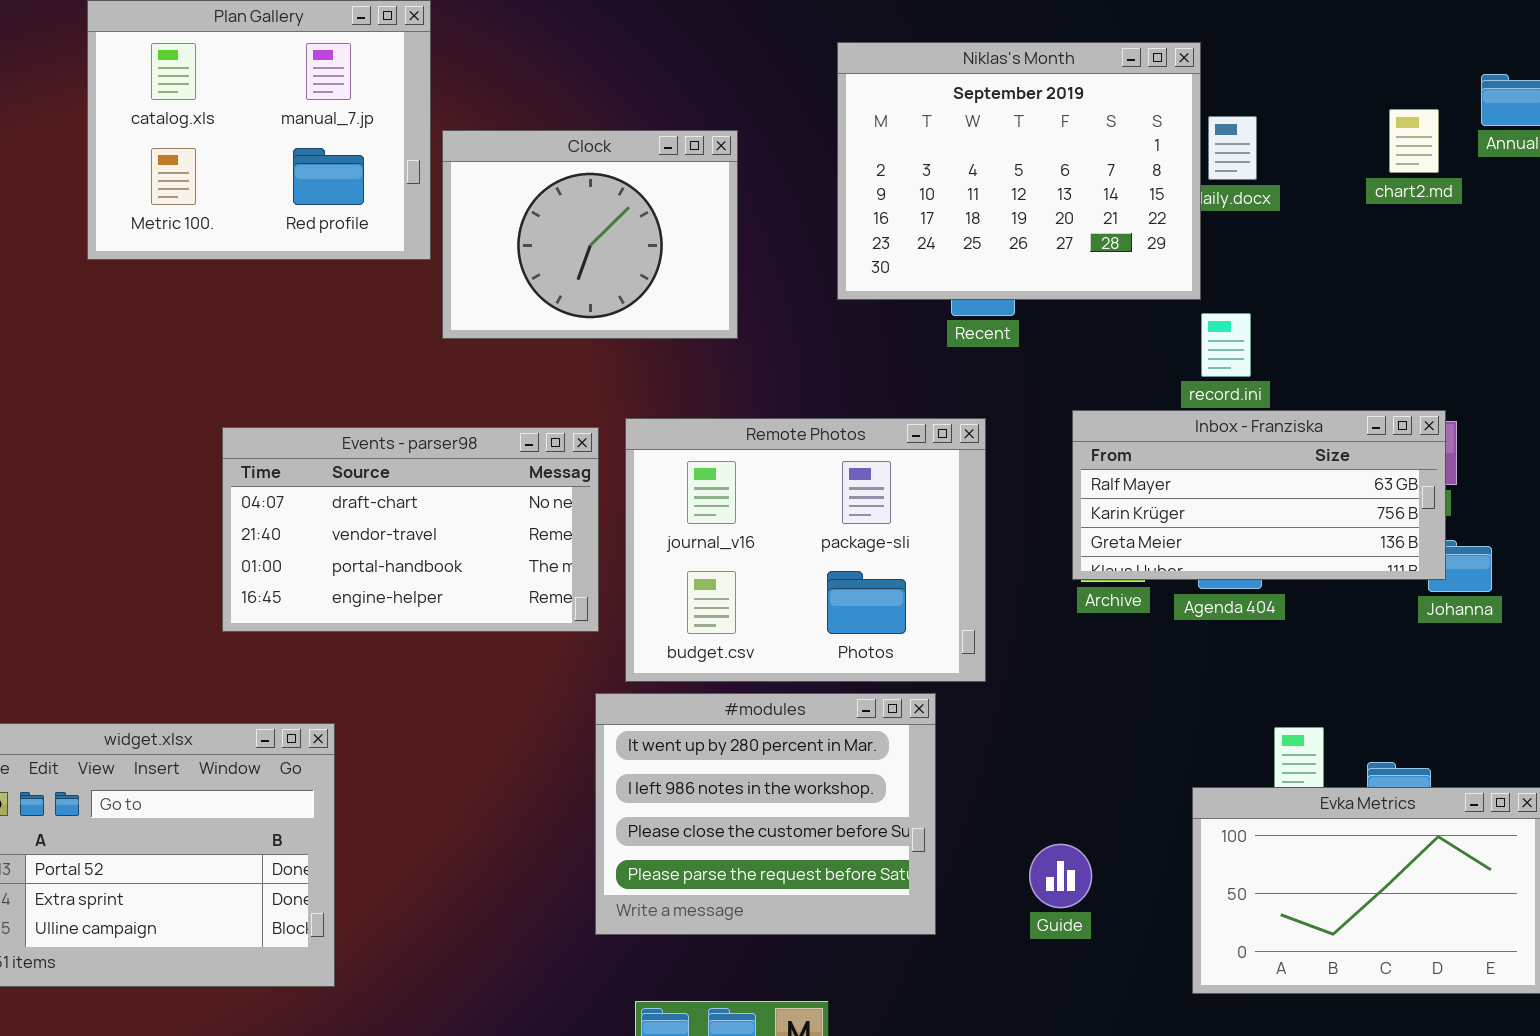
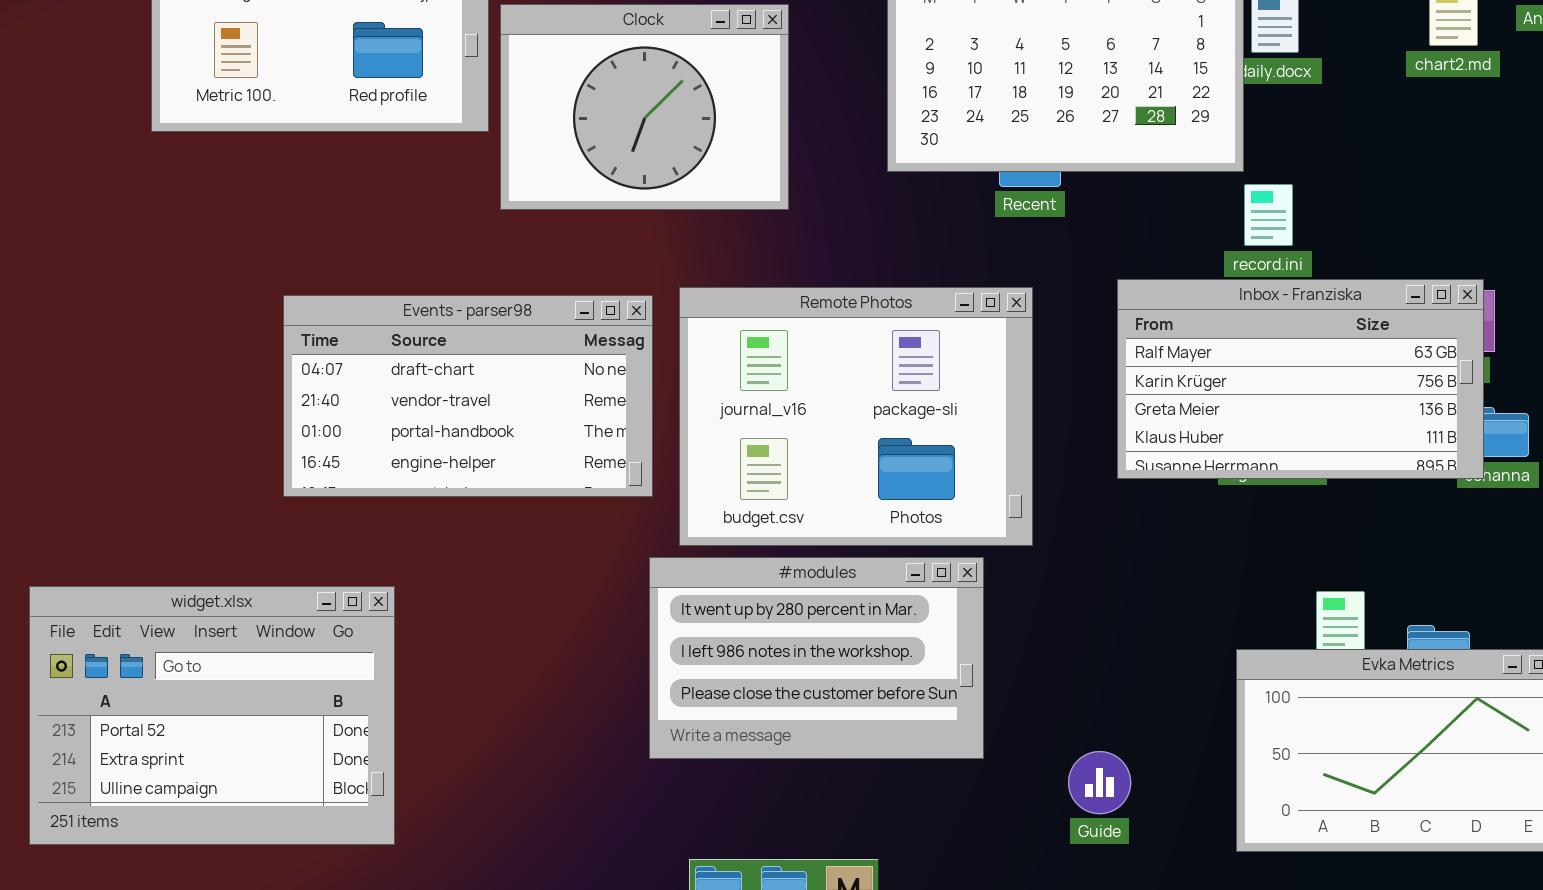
Inbox - Franziska: [1072,410,1446,580] -> [1117,279,1484,479], resized
#modules: [595,693,936,935] -> [649,557,984,759], resized
Guide: [1029,844,1092,908] -> [1068,751,1131,814], moved

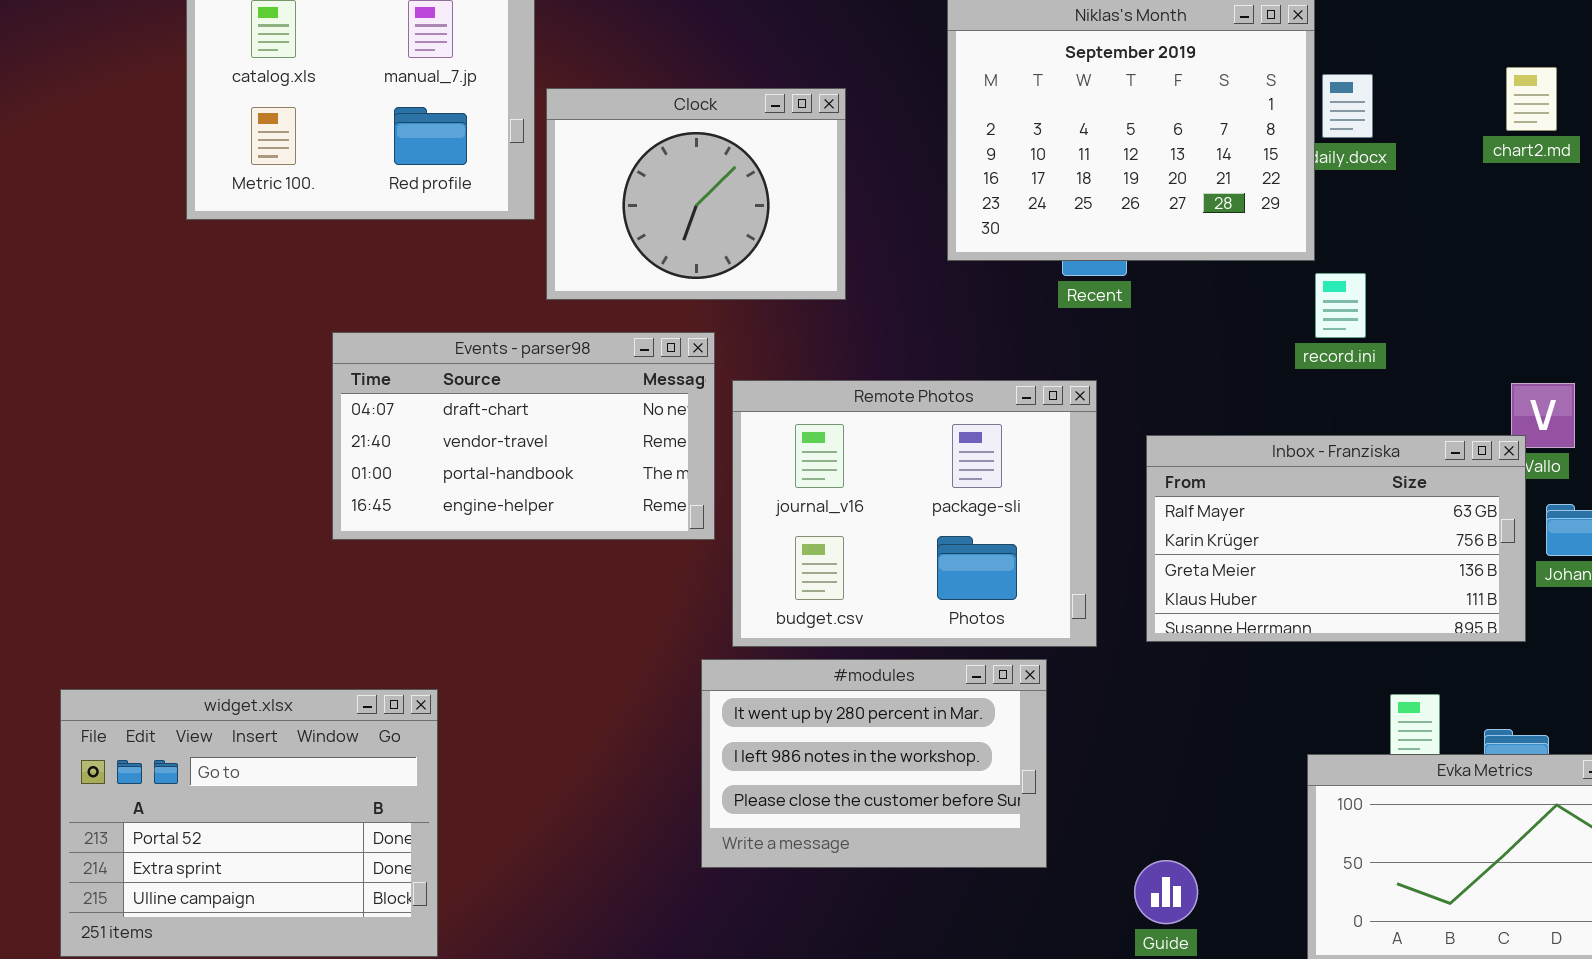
Inbox - Franziska: [1117,279,1484,479] -> [1146,435,1526,642], moved
Events - parser98: [283,295,653,497] -> [332,332,715,540], moved

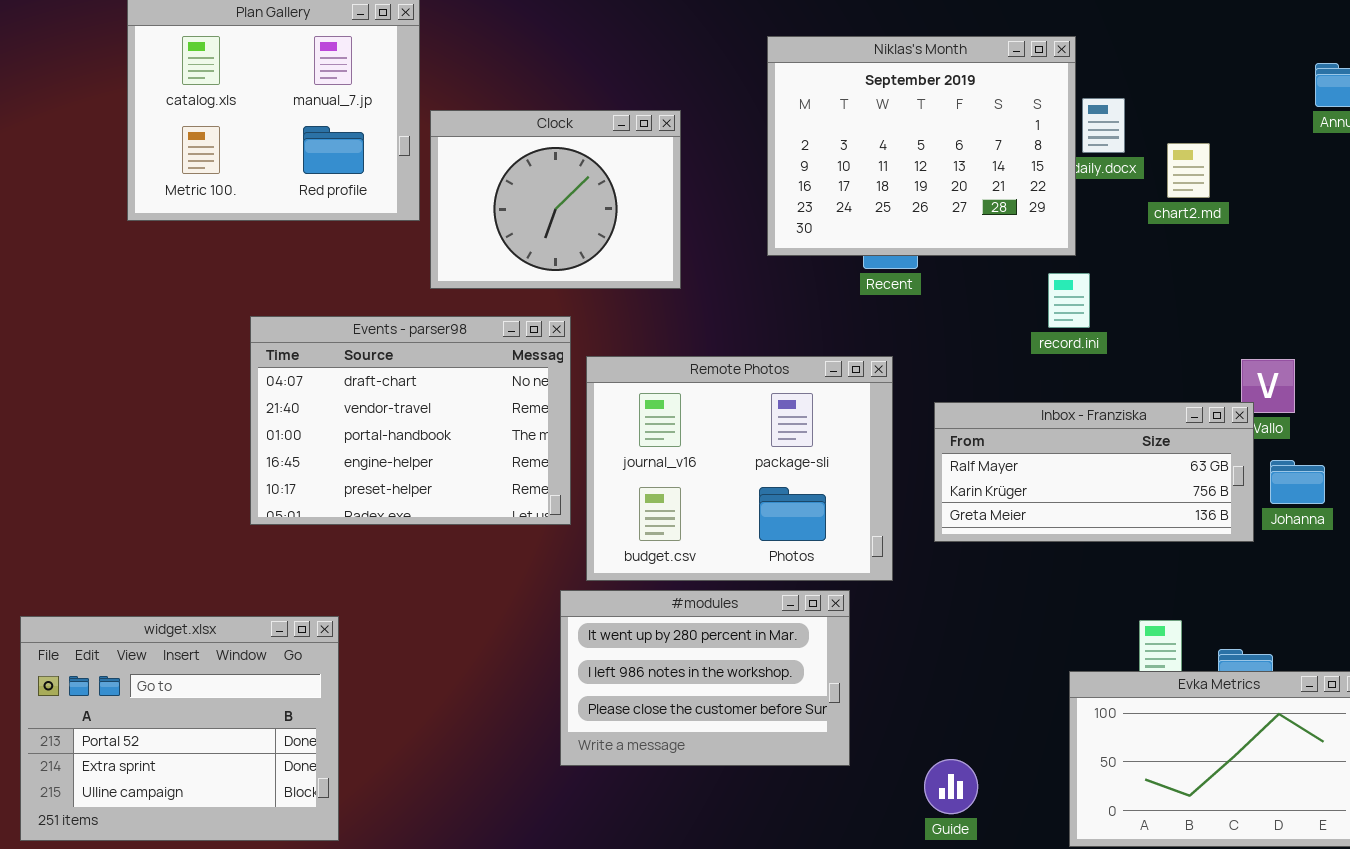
chart2.md: [1506,67,1557,131] -> [1167,143,1210,198], moved
record.ini: [1315,273,1366,338] -> [1048,273,1090,328], moved
Events - parser98: [332,332,715,540] -> [250,316,571,525], resized
Inbox - Franziska: [1146,435,1526,642] -> [934,402,1254,542], resized

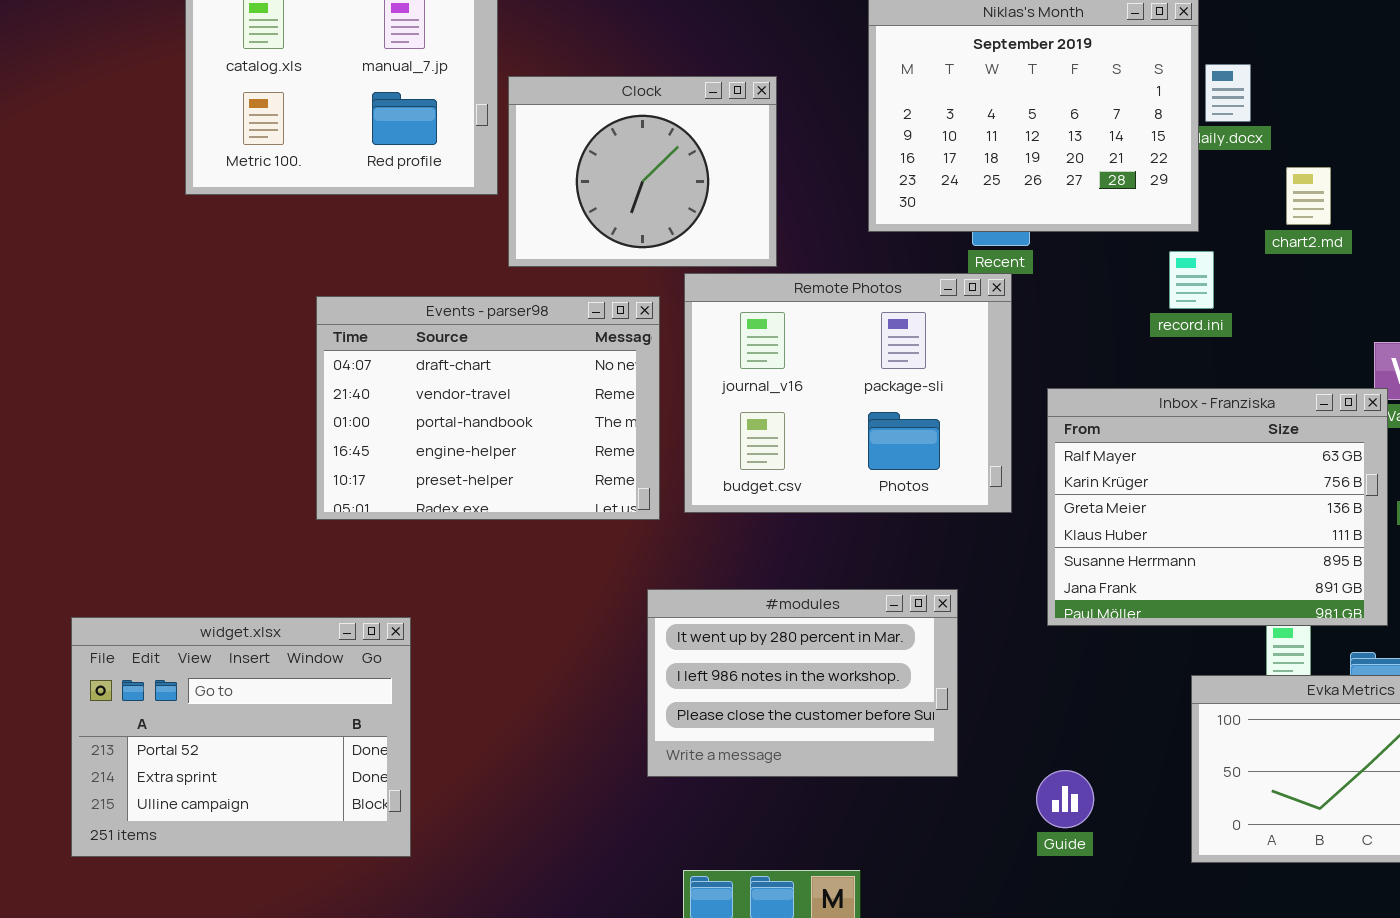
chart2.md: [1167,143,1210,198] -> [1286,167,1331,225], moved
Remote Photos: [586,356,893,581] -> [684,273,1012,513], moved
Inbox - Franziska: [934,402,1254,542] -> [1047,388,1388,626], resized

